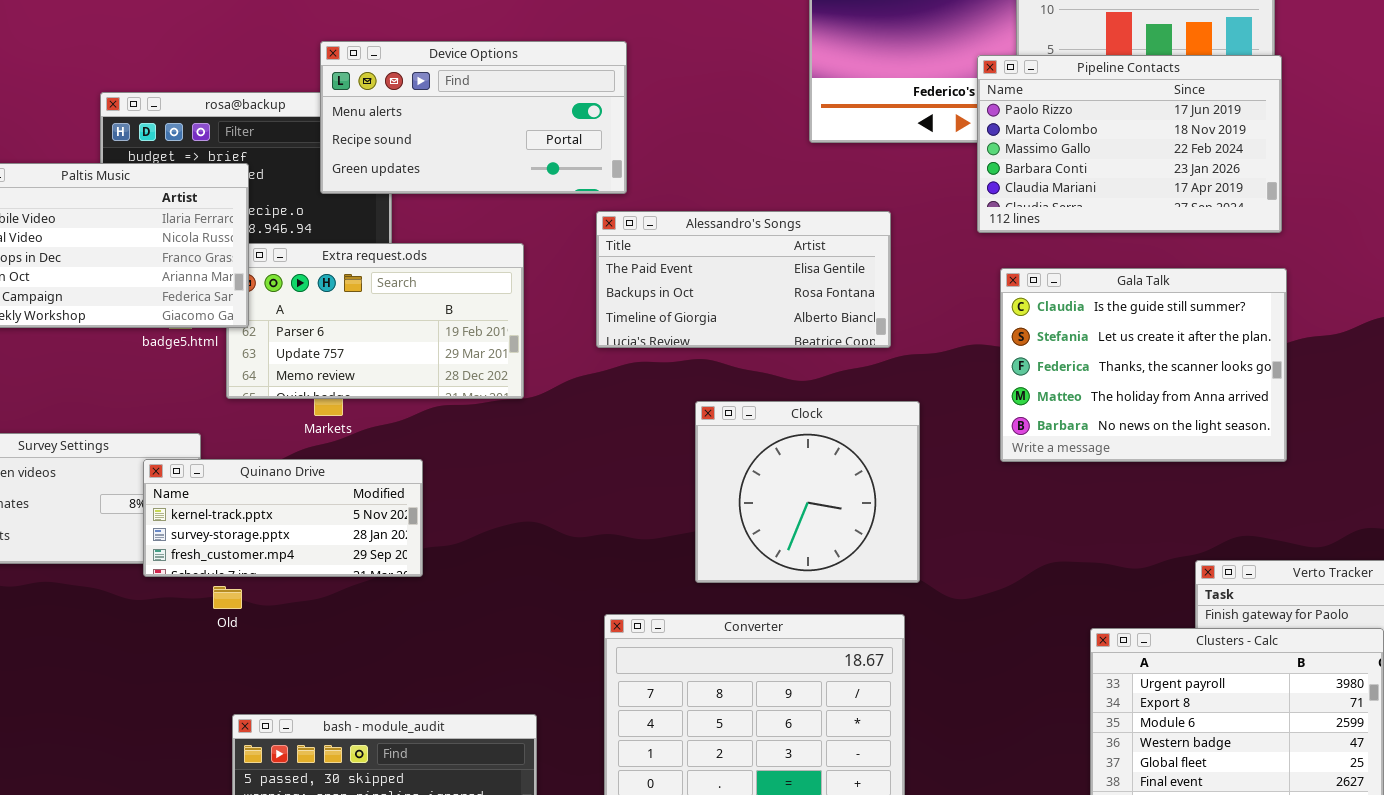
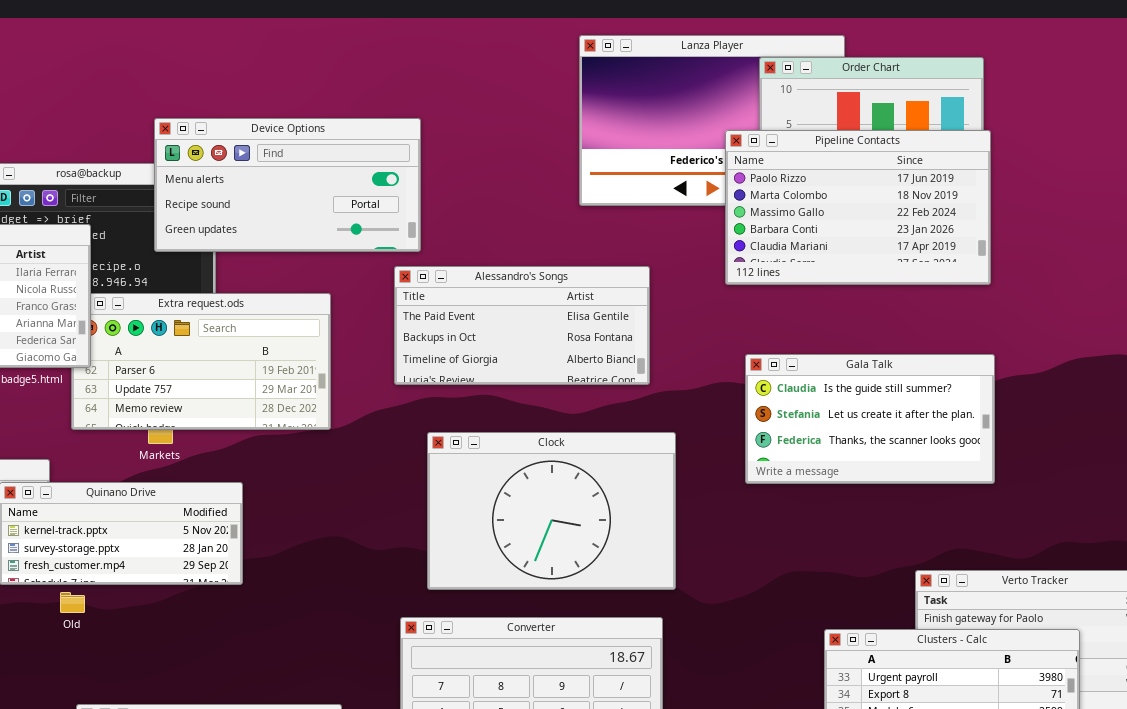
Gala Talk: [1000,268,1287,462] -> [745,354,995,484], resized
Clock: [695,401,920,583] -> [427,432,676,590], resized

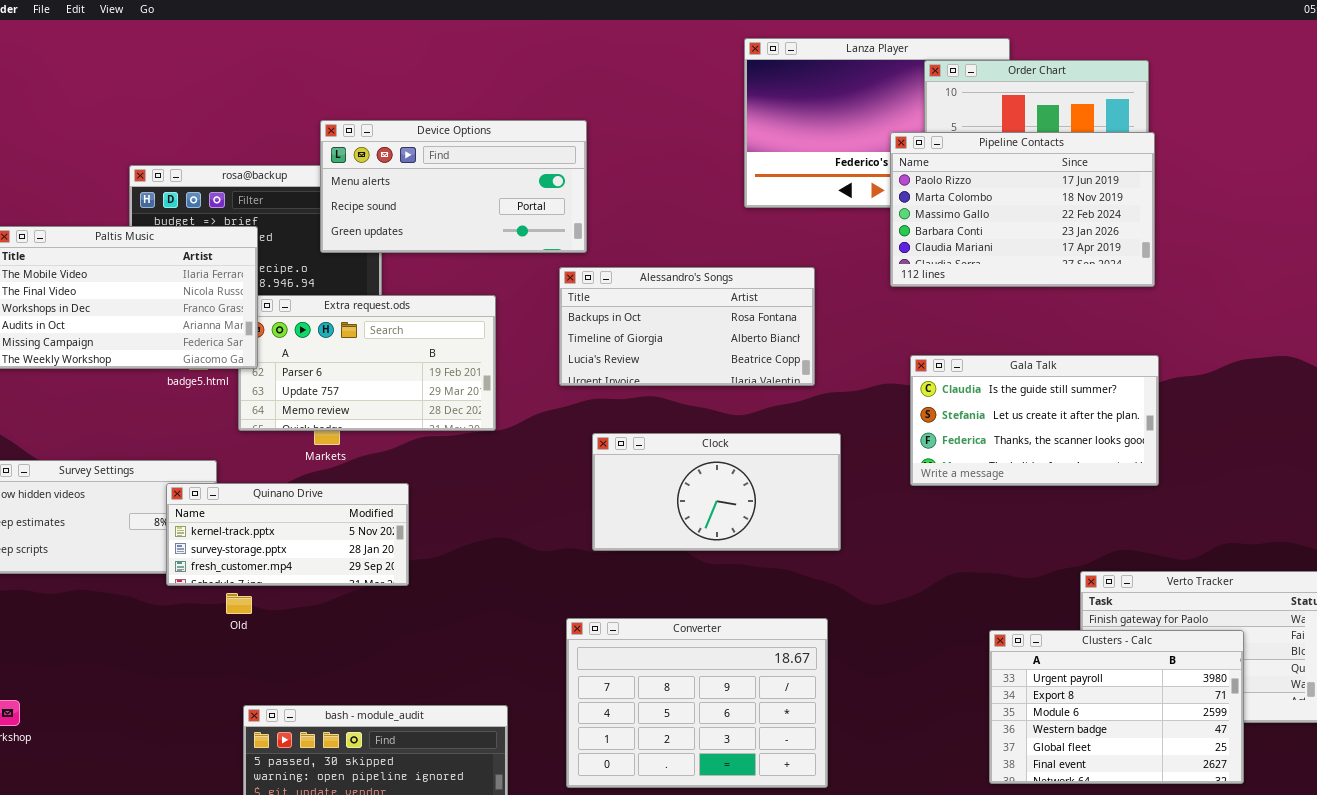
Alessandro's Songs: [394,266,650,385] -> [559,267,815,386], scrolled down 1 row
Clock: [427,432,676,590] -> [592,433,841,551], resized

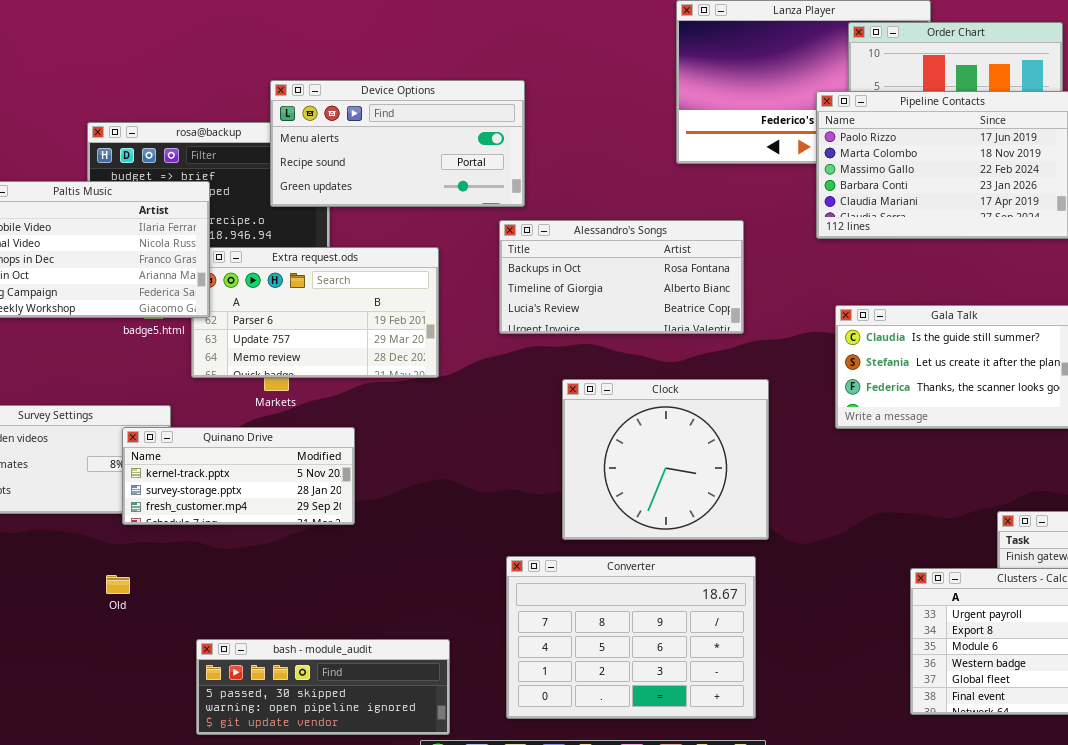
Clock: [592,433,841,551] -> [562,379,769,540], resized
Old: [226,593,252,614] -> [106,575,130,594], moved

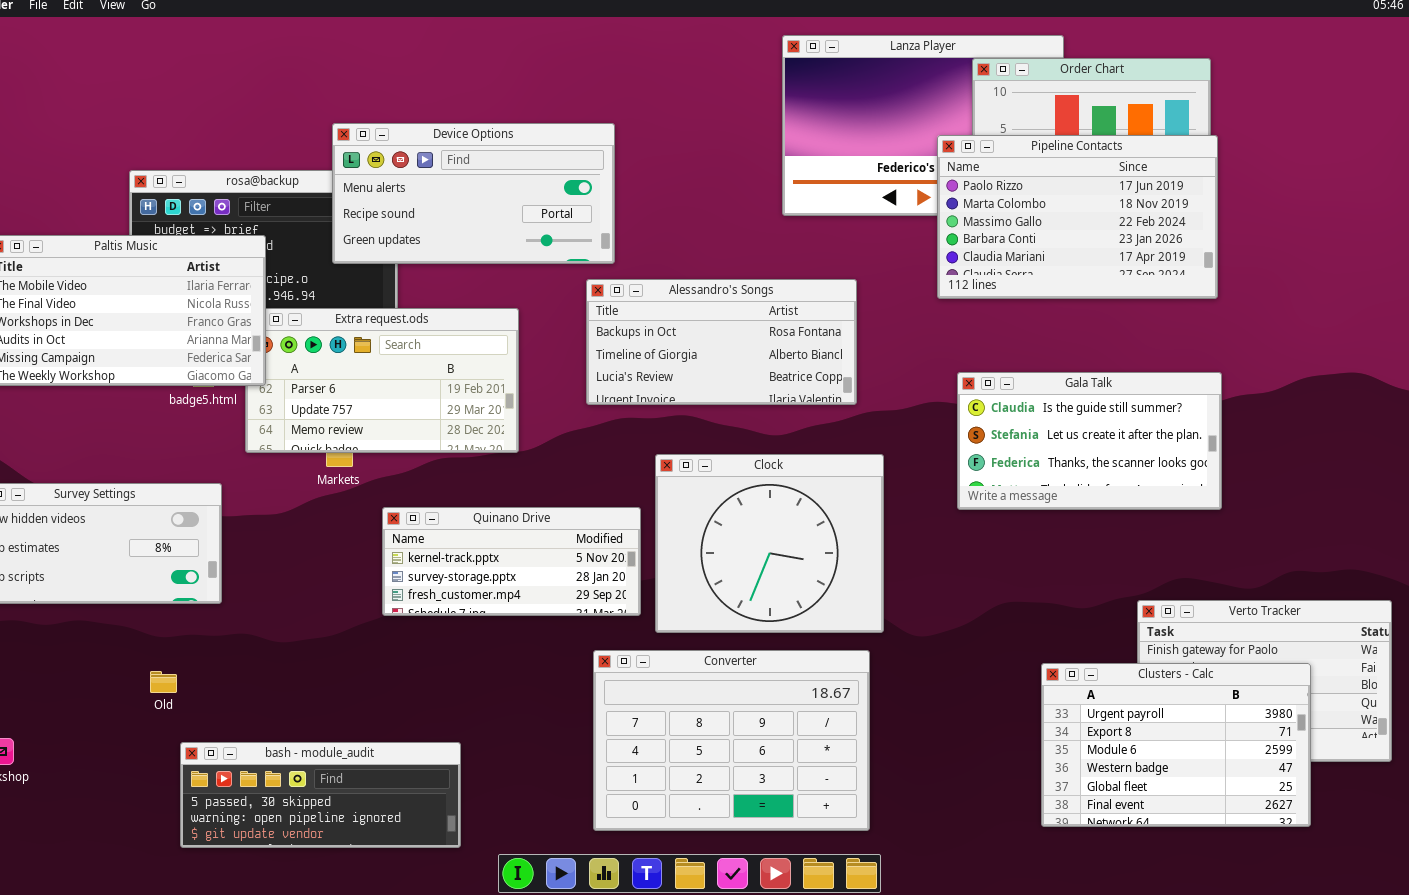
Quinano Drive: [122,427,355,525] -> [382,507,641,616], moved
bash - module_audit: [196,639,450,735] -> [180,742,461,848], moved

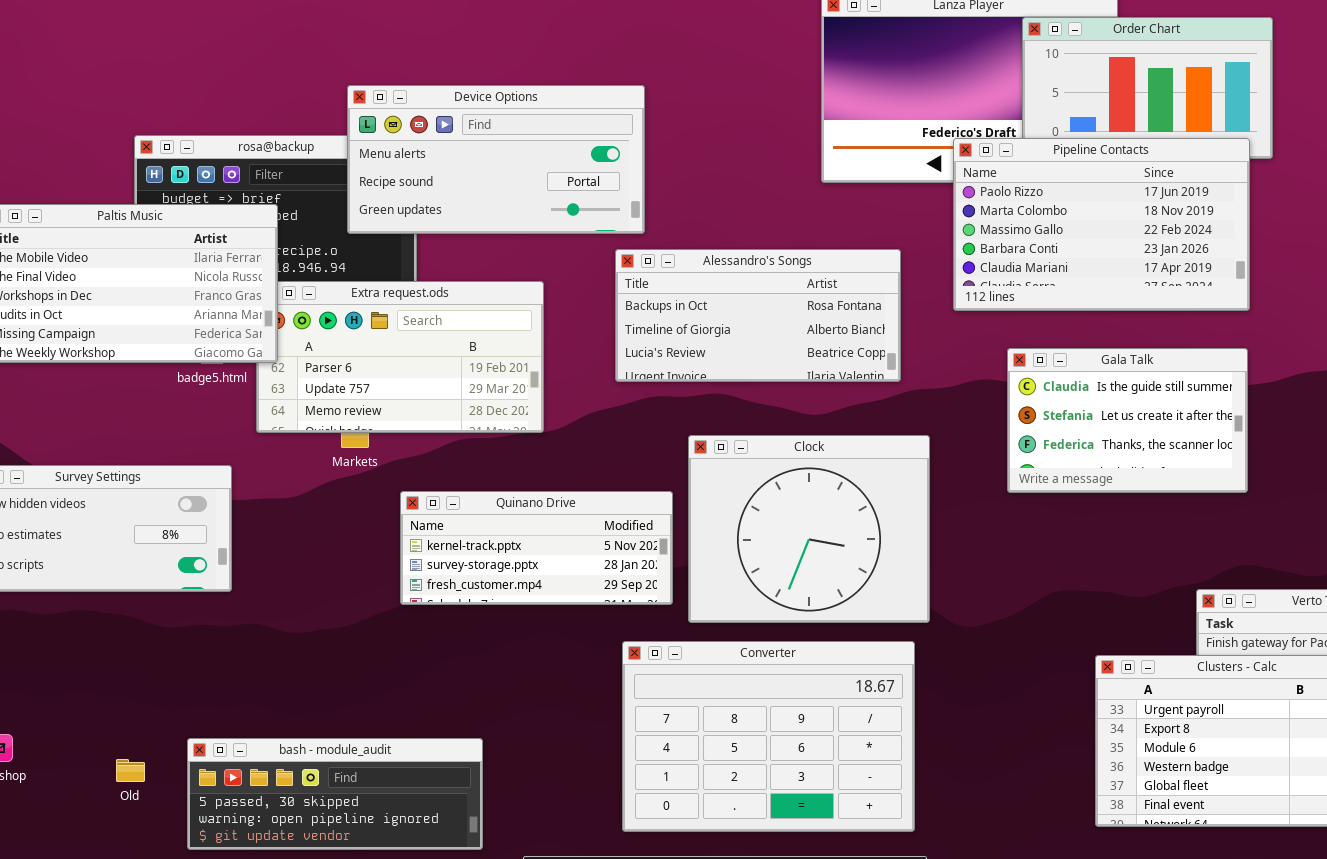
Pipeline Contacts: [937,135,1218,299] -> [953,138,1250,311], moved
Gala Talk: [957,372,1222,510] -> [1007,348,1248,493], resized
Old: [150,671,177,693] -> [116,759,145,782], moved

